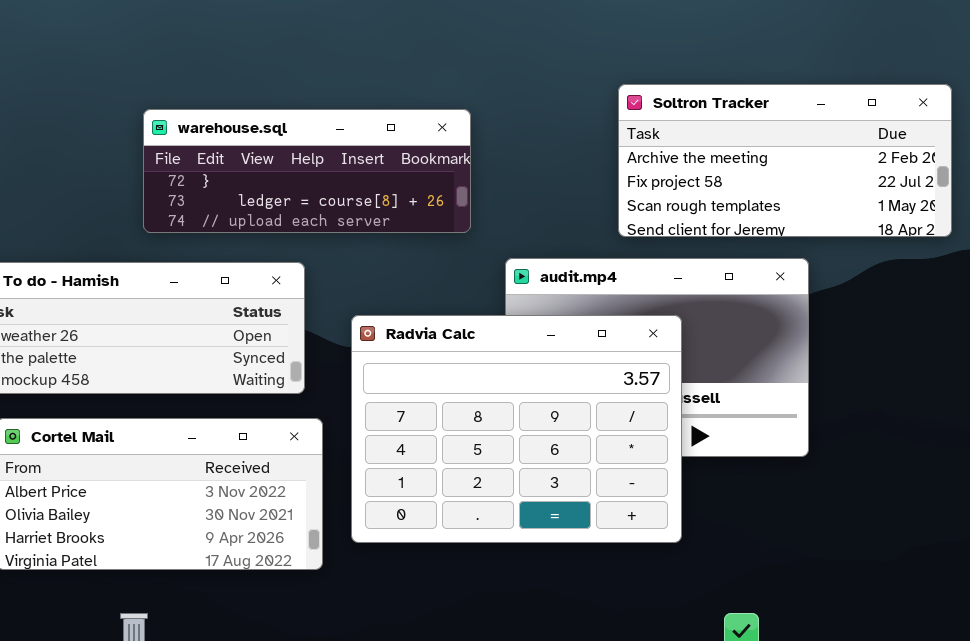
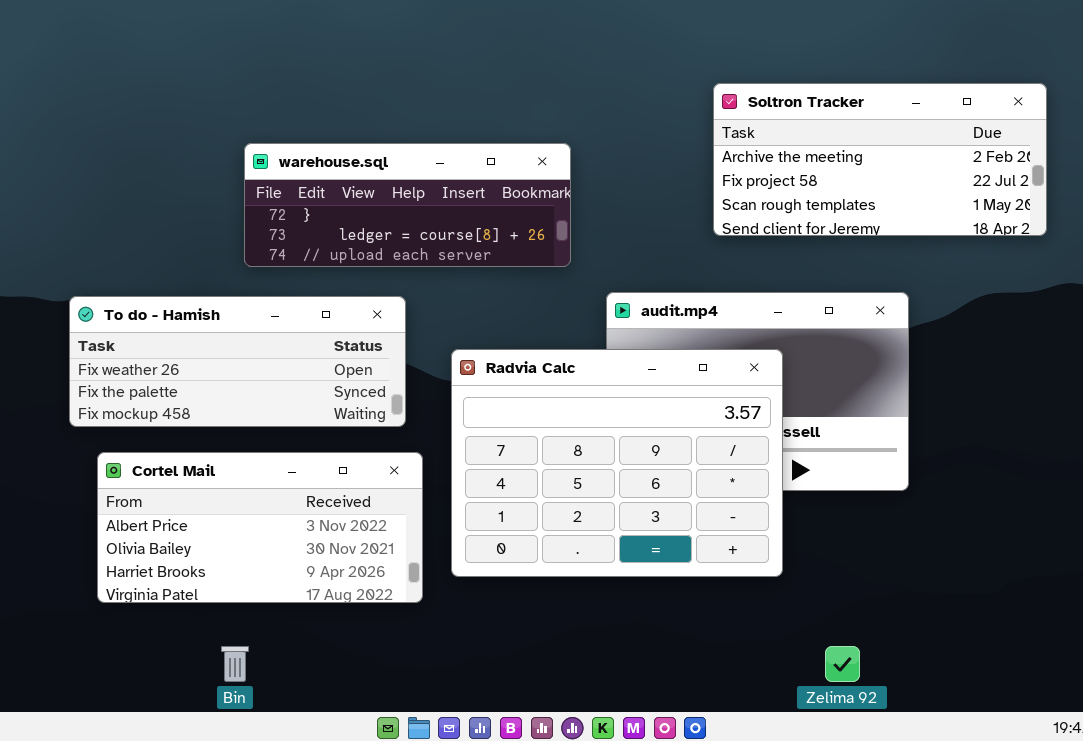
Soltron Tracker: [618,84,952,237] -> [713,83,1047,236], moved

